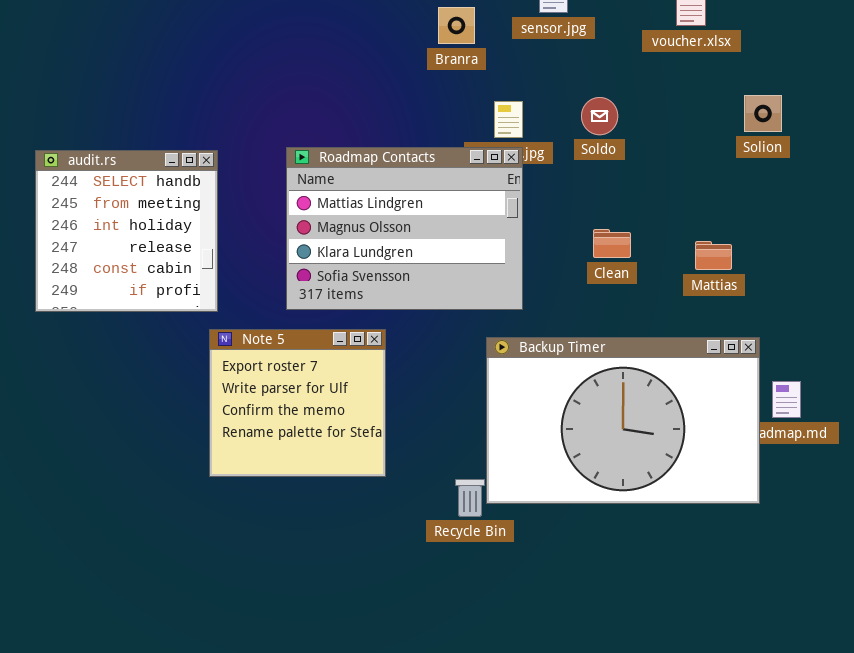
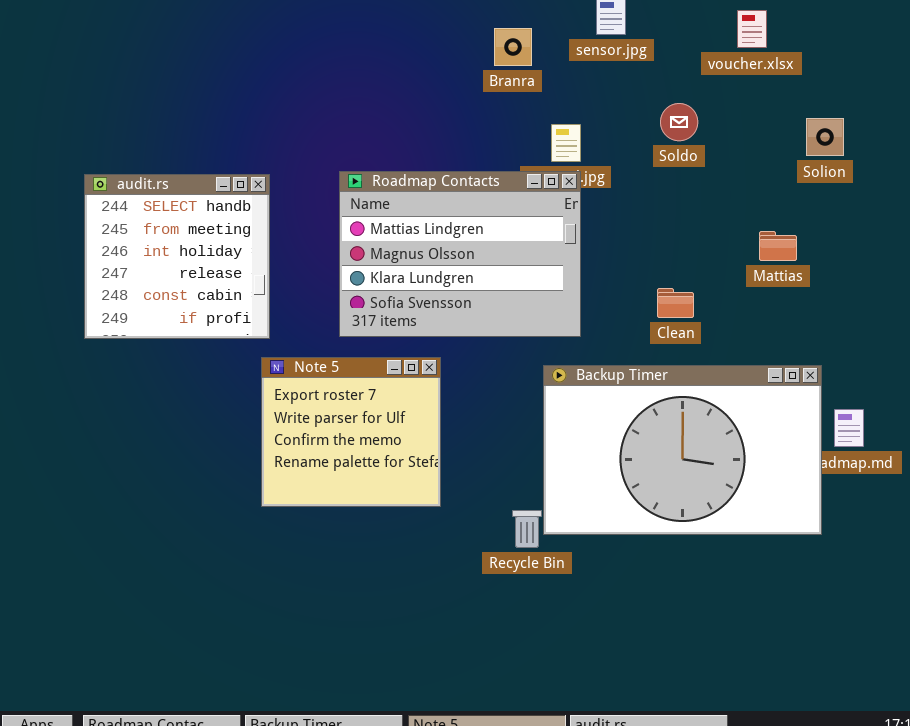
Soldo: [581,97,618,135] -> [660,103,698,141], moved
Clean: [593,229,631,258] -> [657,288,694,318], moved
Mattias: [695,241,732,270] -> [759,231,797,261], moved

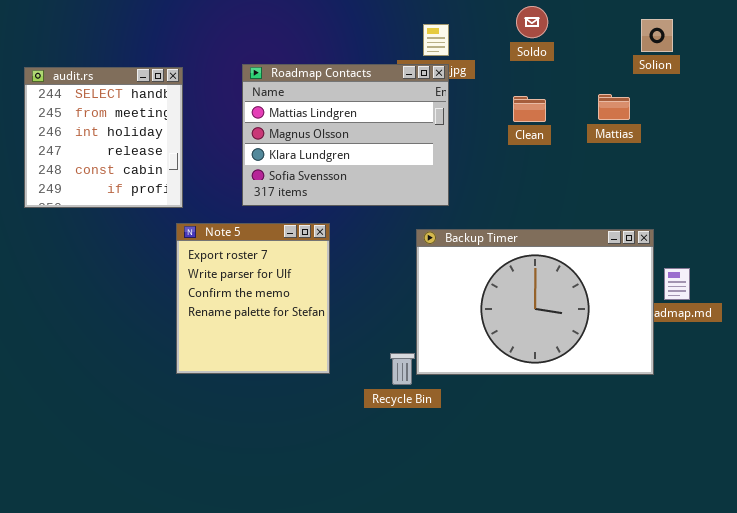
Mattias: [759,231,797,261] -> [598,94,630,120], moved
Clean: [657,288,694,318] -> [513,96,546,122], moved
Note 5: [261,357,441,507] -> [176,223,330,374], resized

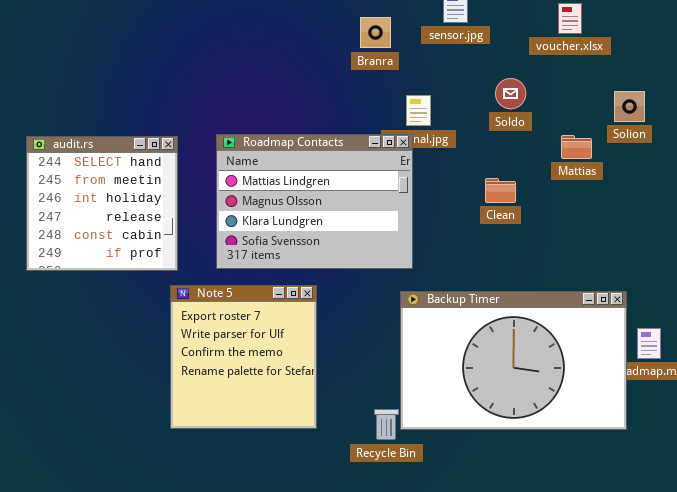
Roadmap Contacts: [242,64,449,206] -> [216,134,413,269], moved
Mattias: [598,94,630,120] -> [561,135,592,159], moved
Clean: [513,96,546,122] -> [485,178,516,203], moved

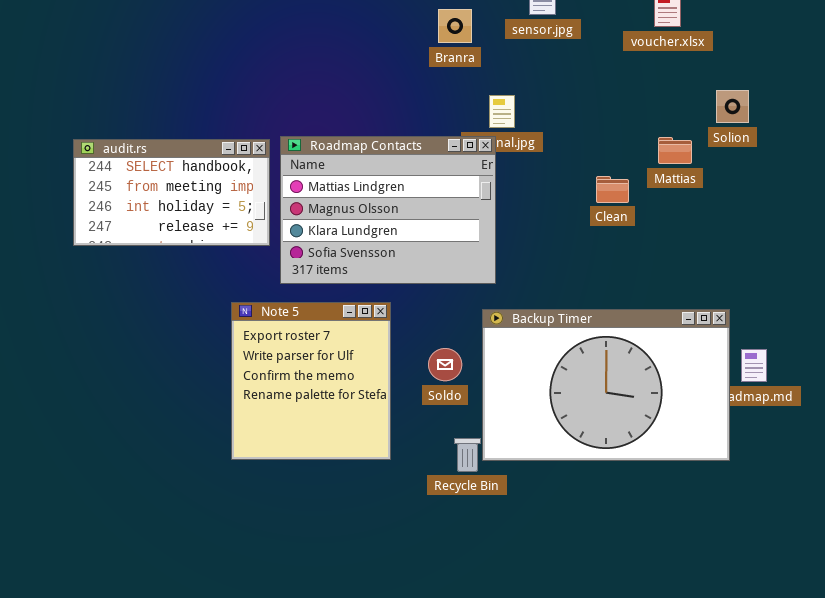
Soldo: [495,78,526,109] -> [428,348,462,381], moved
audit.rs: [26,136,178,271] -> [73,139,270,246], resized
Clean: [485,178,516,203] -> [596,176,629,203], moved

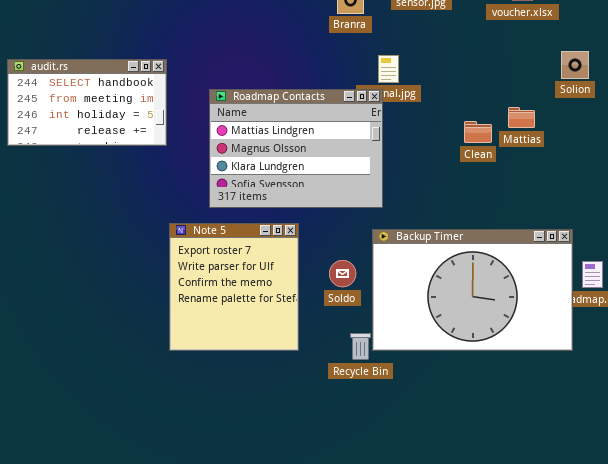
Mattias: [658,137,692,164] -> [508,107,535,128], moved
audit.rs: [73,139,270,246] -> [7,59,167,146], moved

